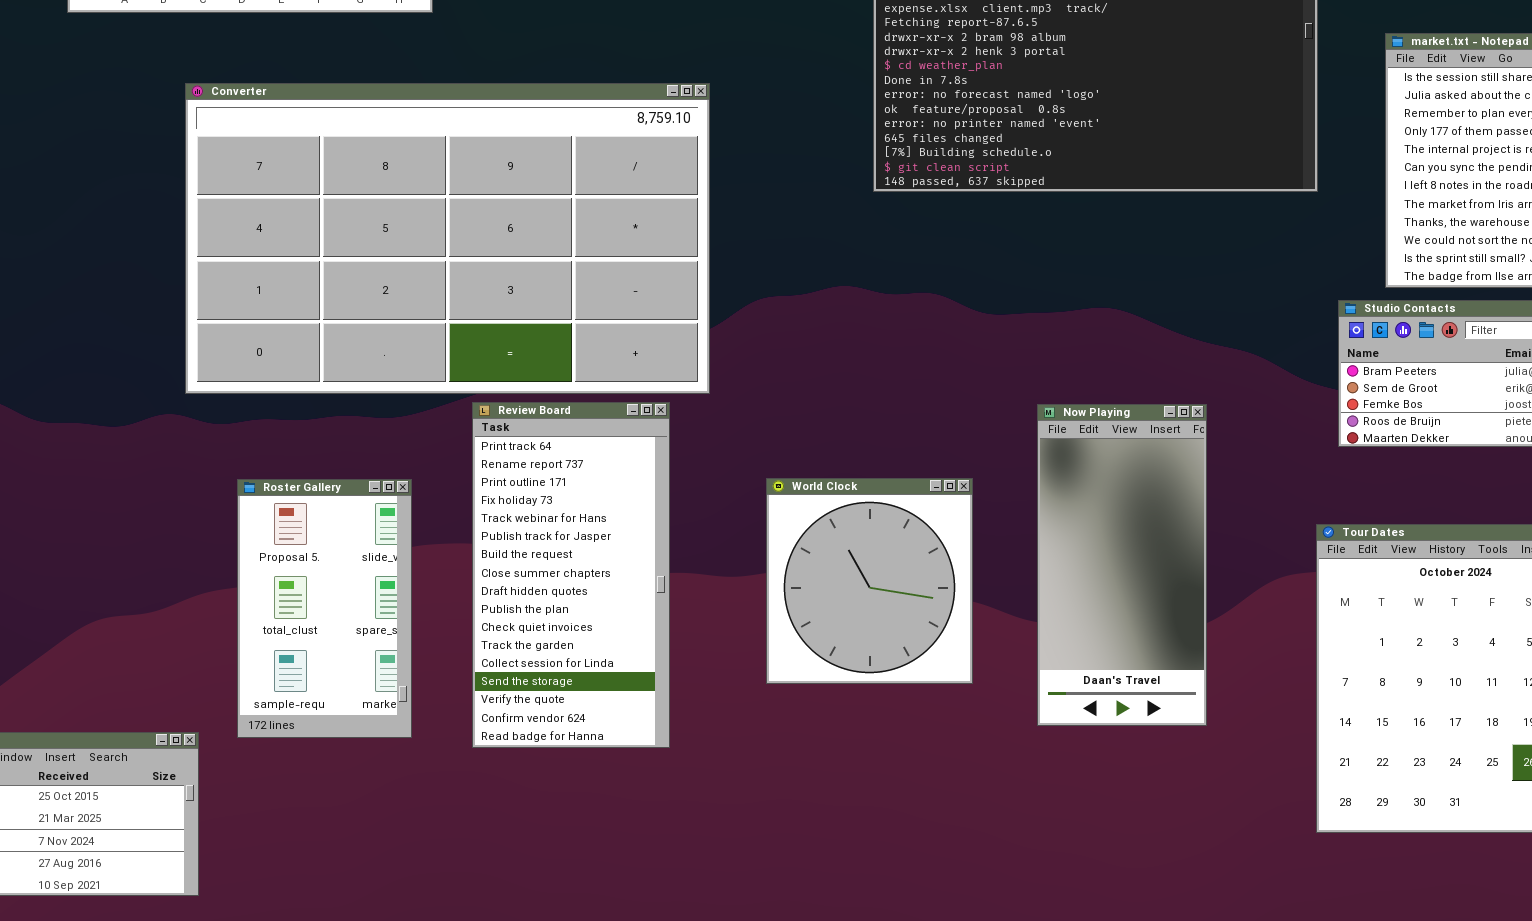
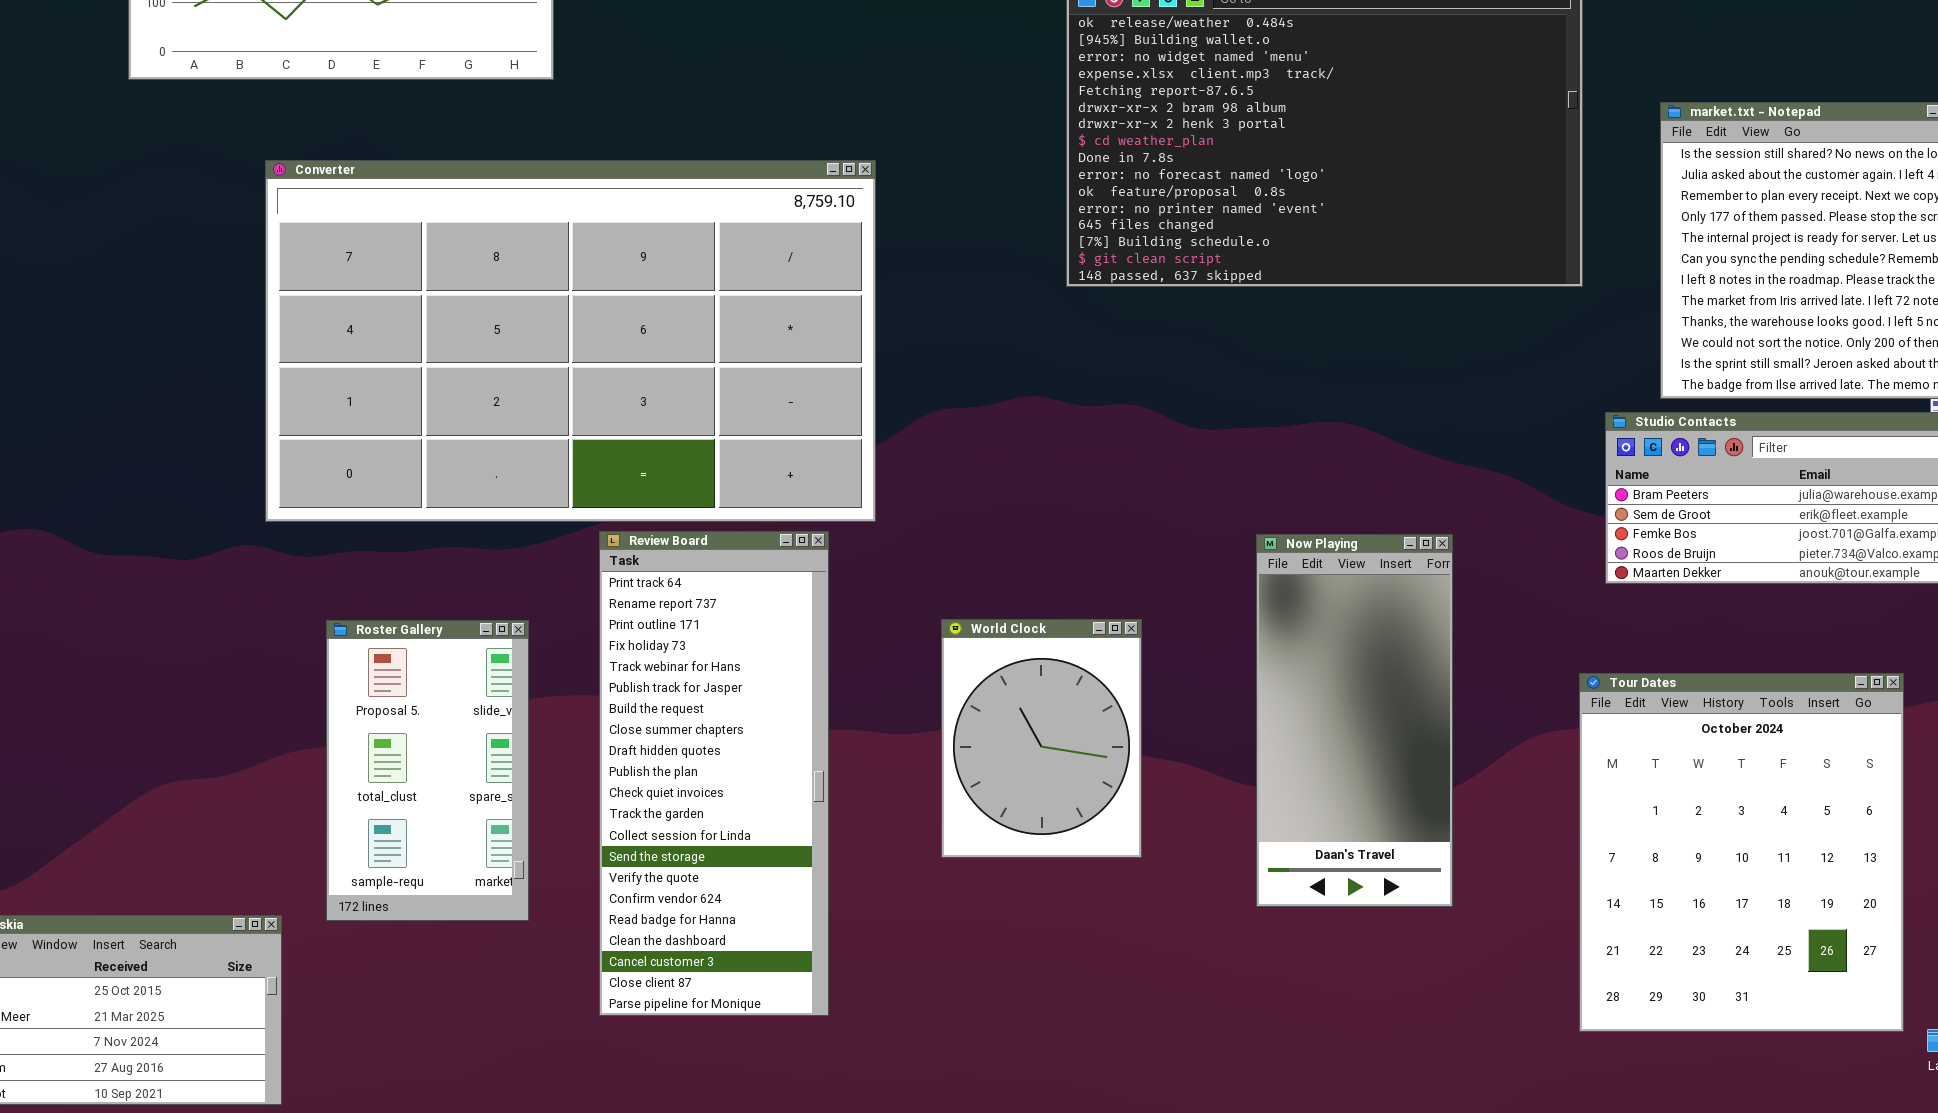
Review Board: [472,402,670,748] -> [599,531,829,1016], resized
World Clock: [766,478,973,684] -> [941,619,1142,858], resized

